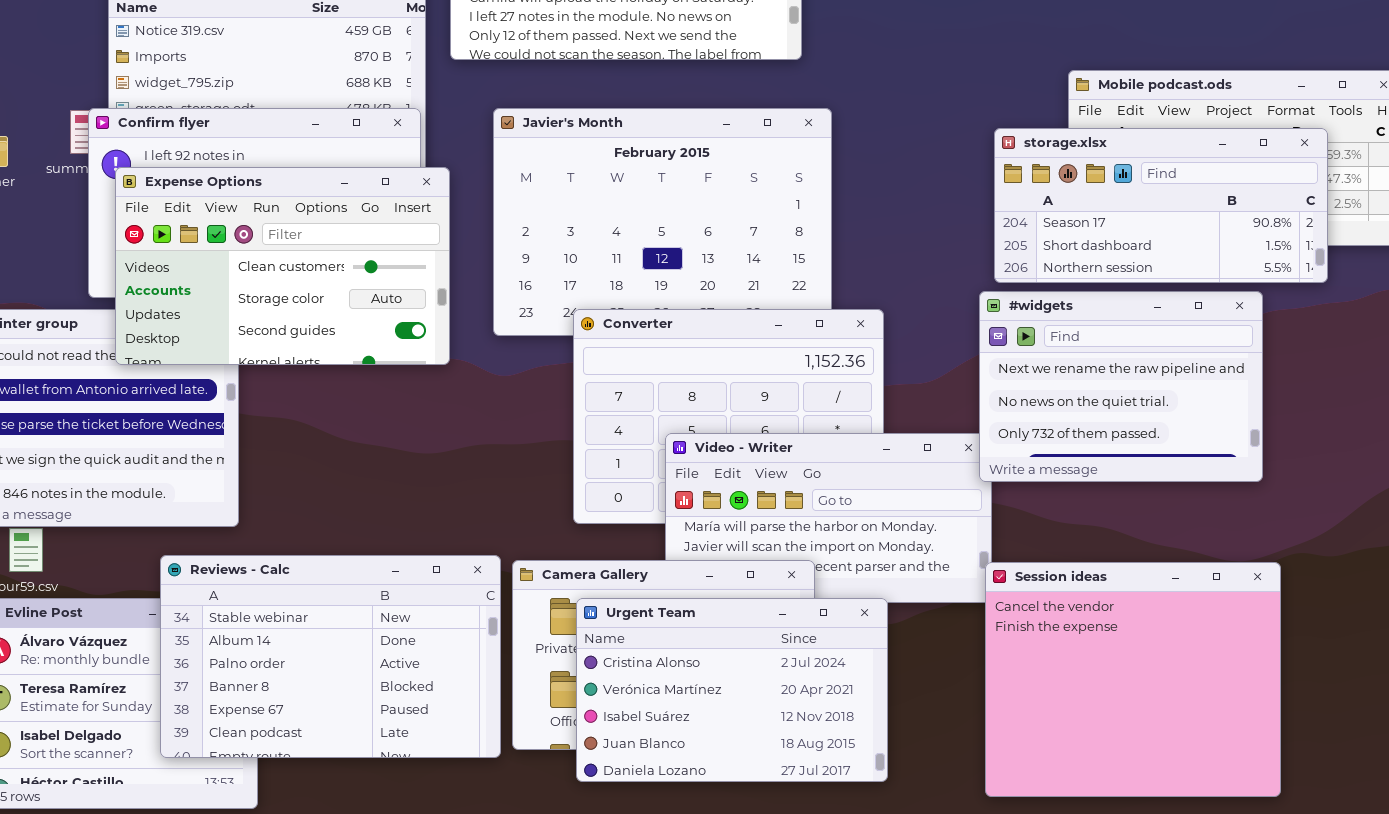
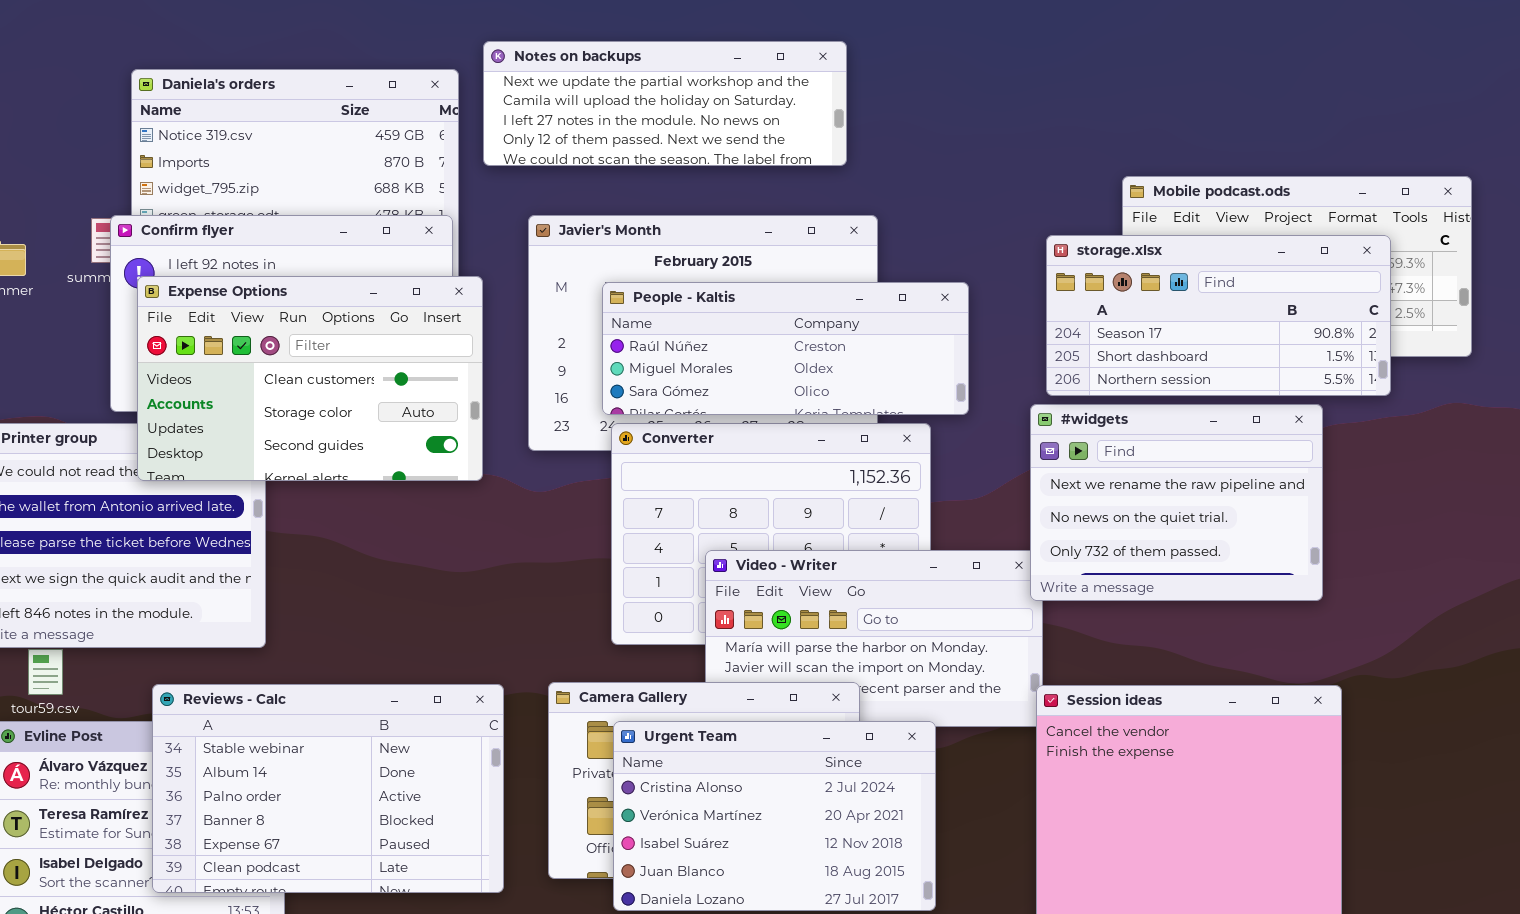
People - Kaltis: none -> [602,282,969,415], opened
Reviews - Calc: [160,555,501,758] -> [152,684,504,893], moved

